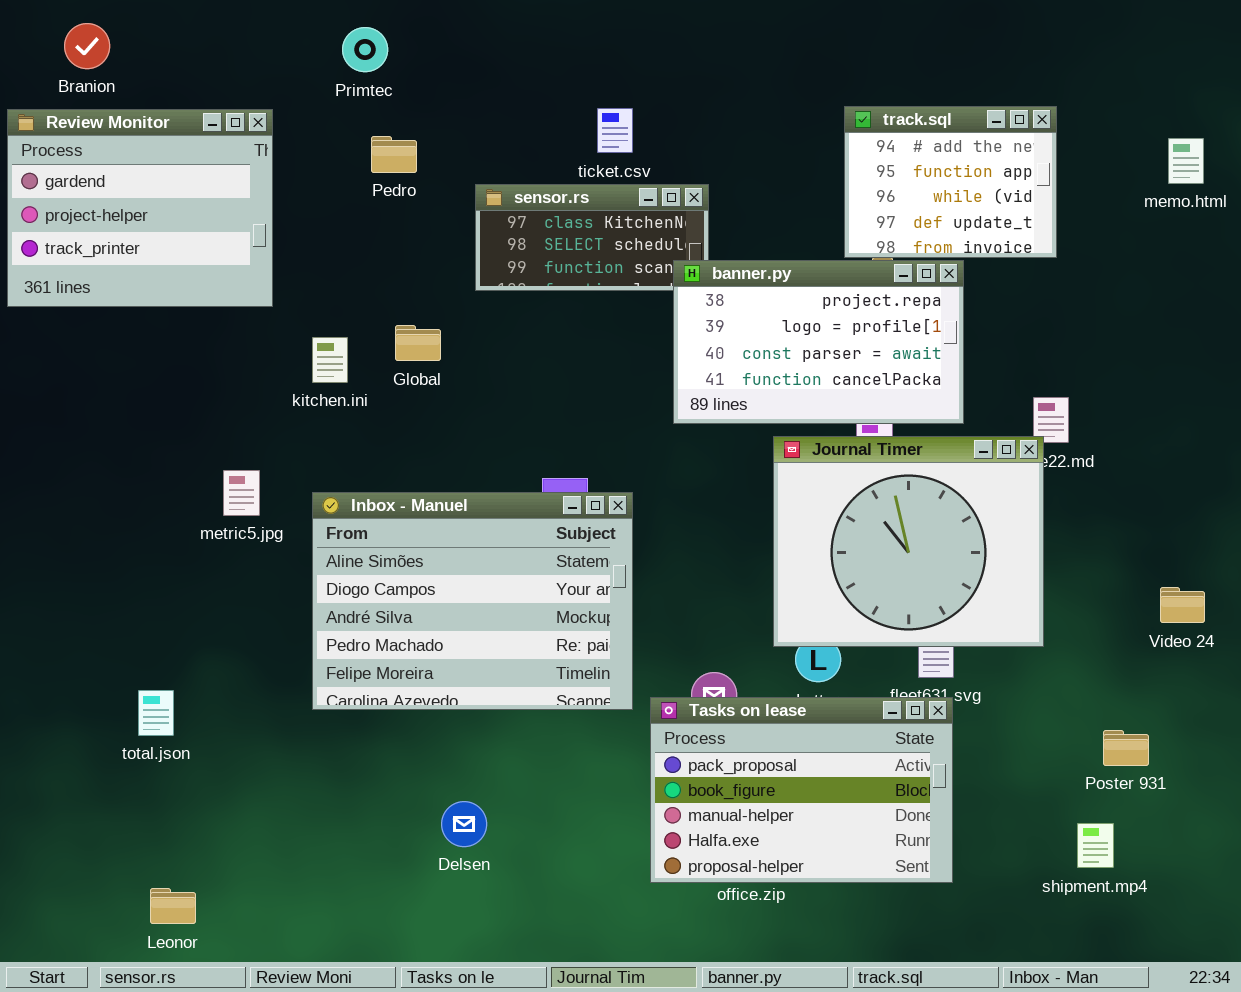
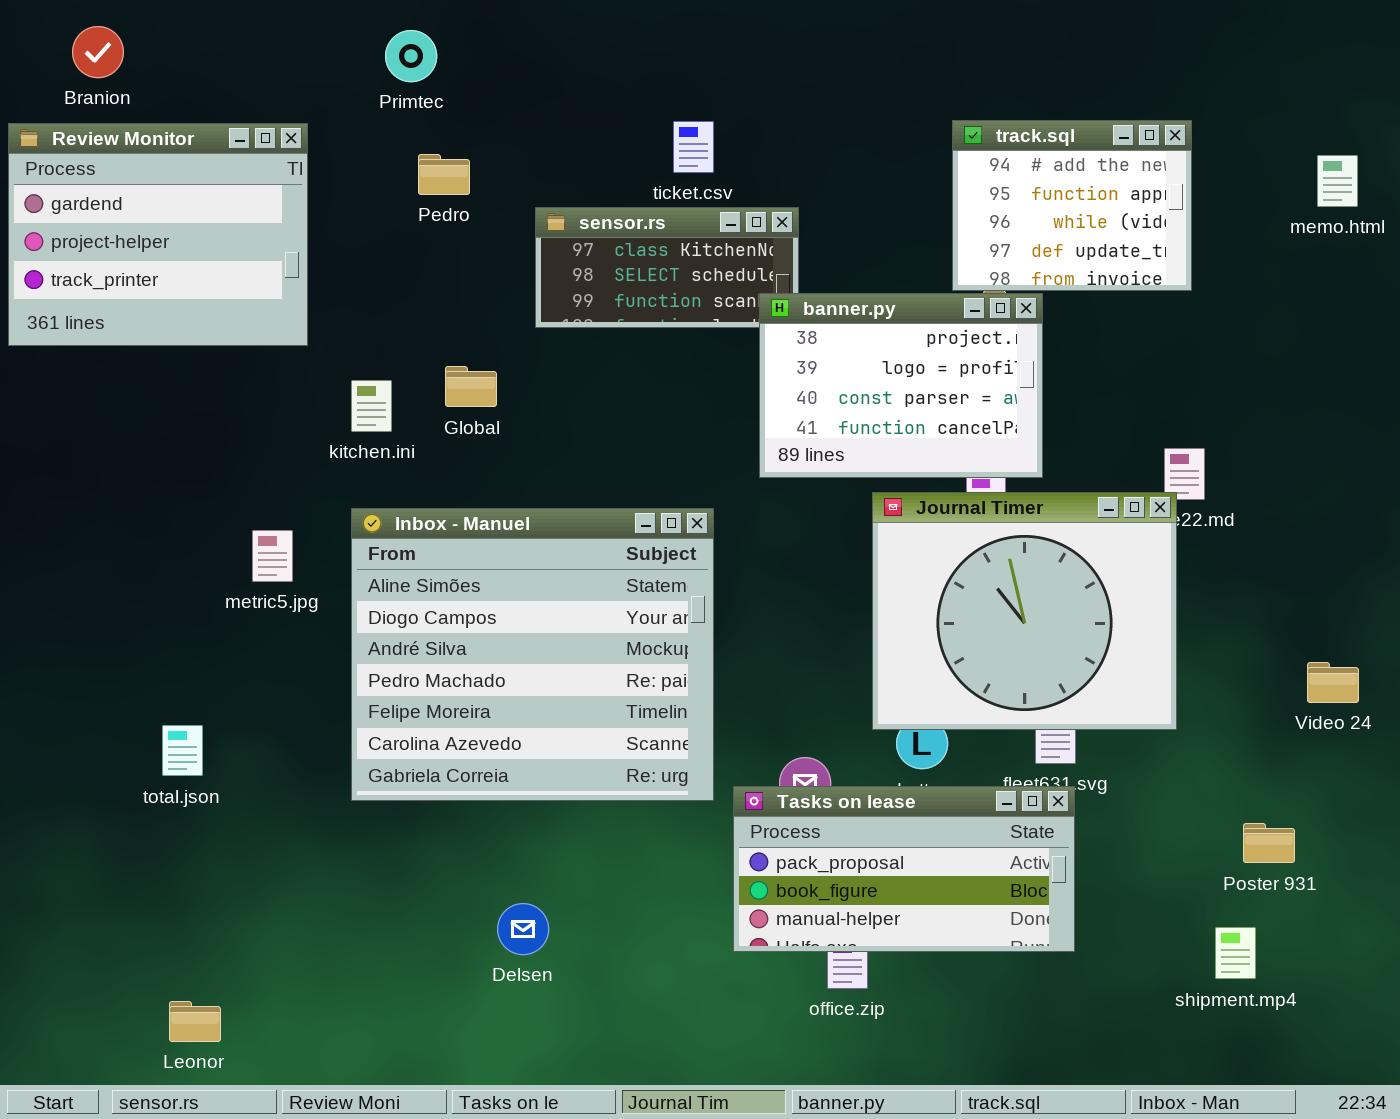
banner.py: [673,260,964,424] -> [759,293,1043,478], resized
Inbox - Manuel: [312,492,633,710] -> [351,508,714,801], resized
total.json: [138,690,174,736] -> [162,725,203,776], moved
Tasks on lease: [650,697,953,883] -> [733,786,1075,952], resized

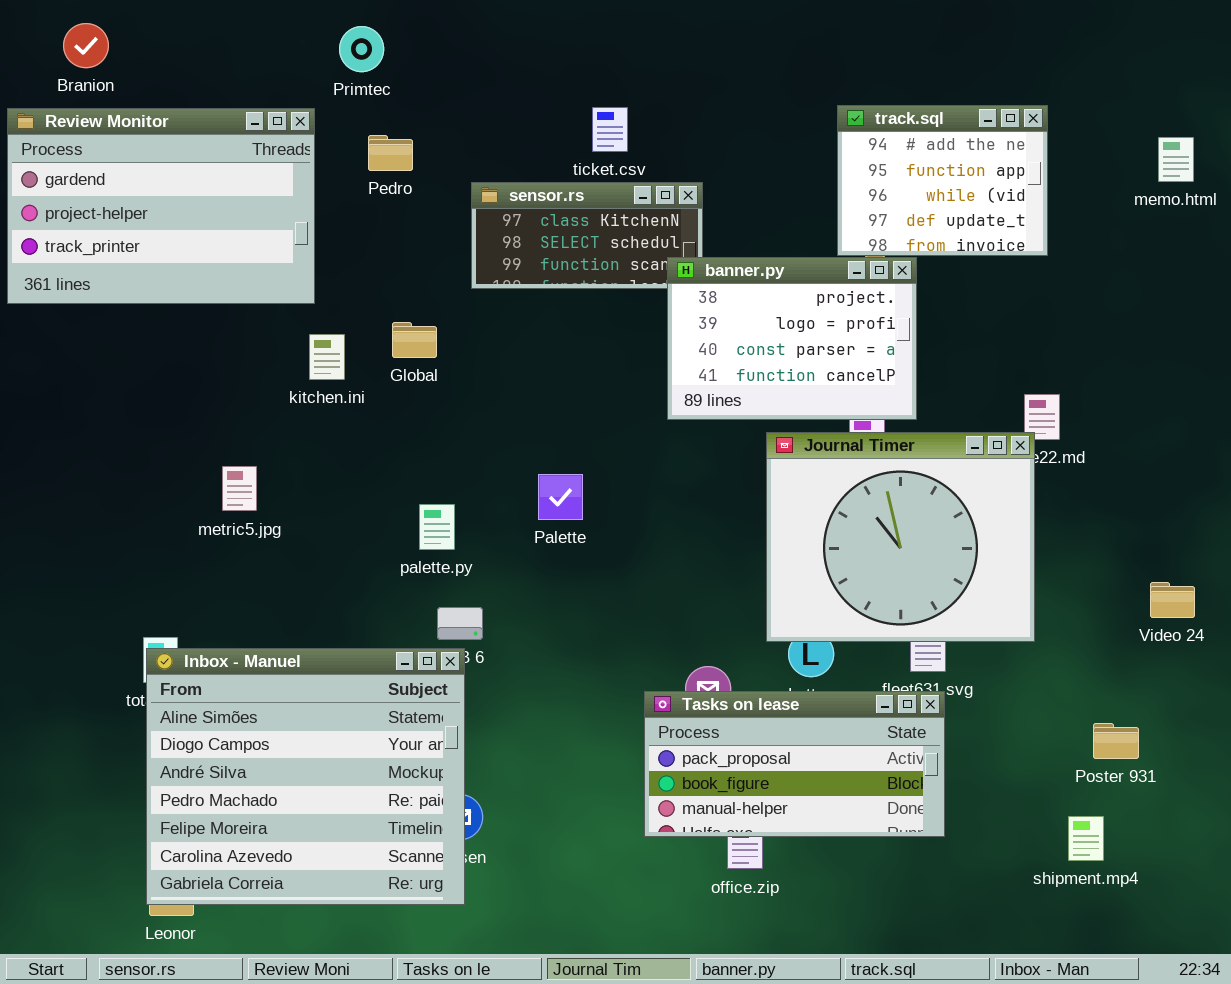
Review Monitor: [8,123,308,346] -> [7,108,315,304], resized
Inbox - Manuel: [351,508,714,801] -> [146,648,465,905], moved

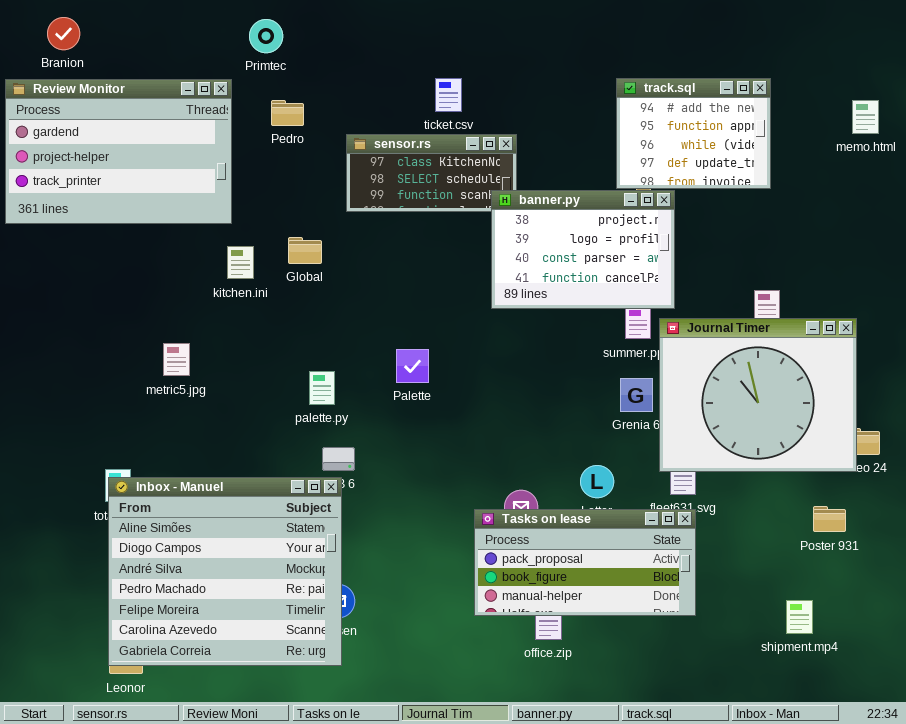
Journal Timer: [766,432,1035,642] -> [659,318,857,472], moved
Poster 931: [1093,723,1139,759] -> [813,506,846,532], moved

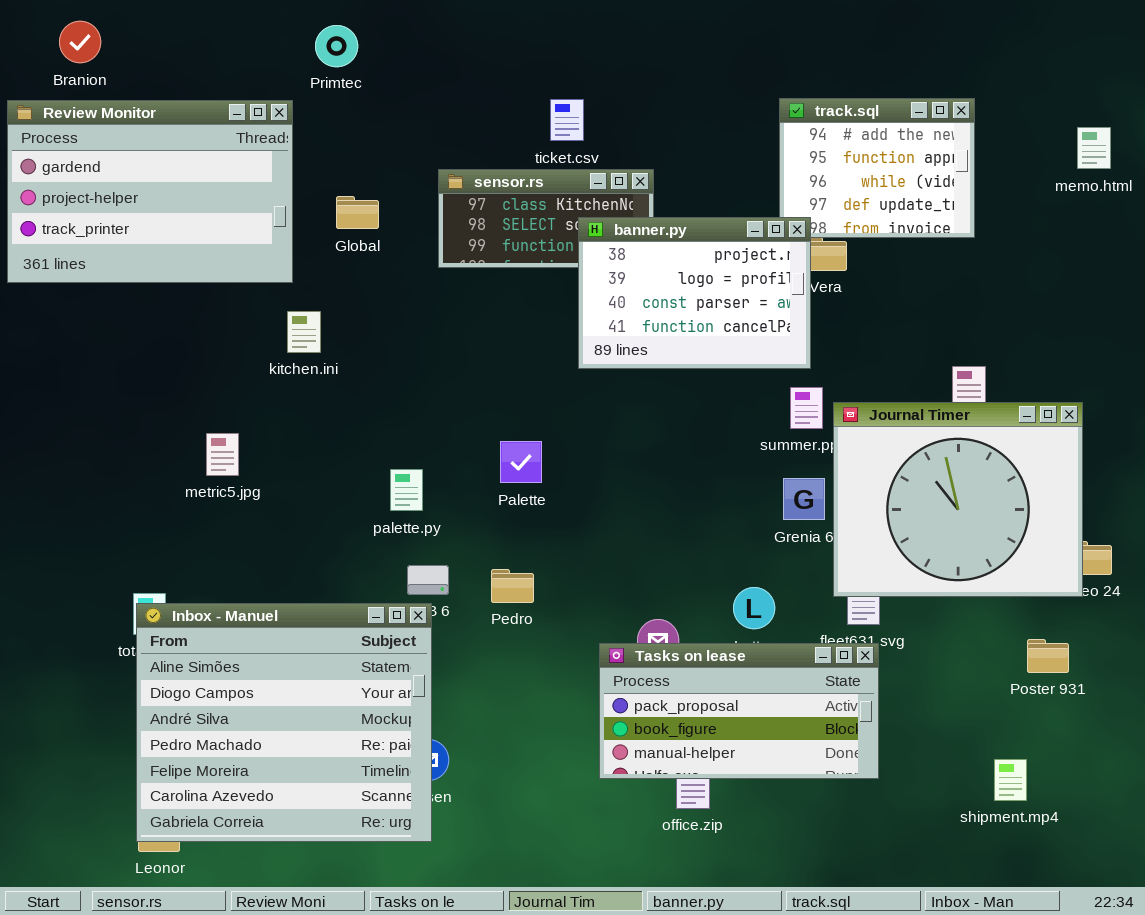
Pedro: [271,100,304,126] -> [491,569,534,603], moved
banner.py: [491,190,675,309] -> [578,217,811,369], moved
Global: [288,237,322,264] -> [336,196,379,229], moved

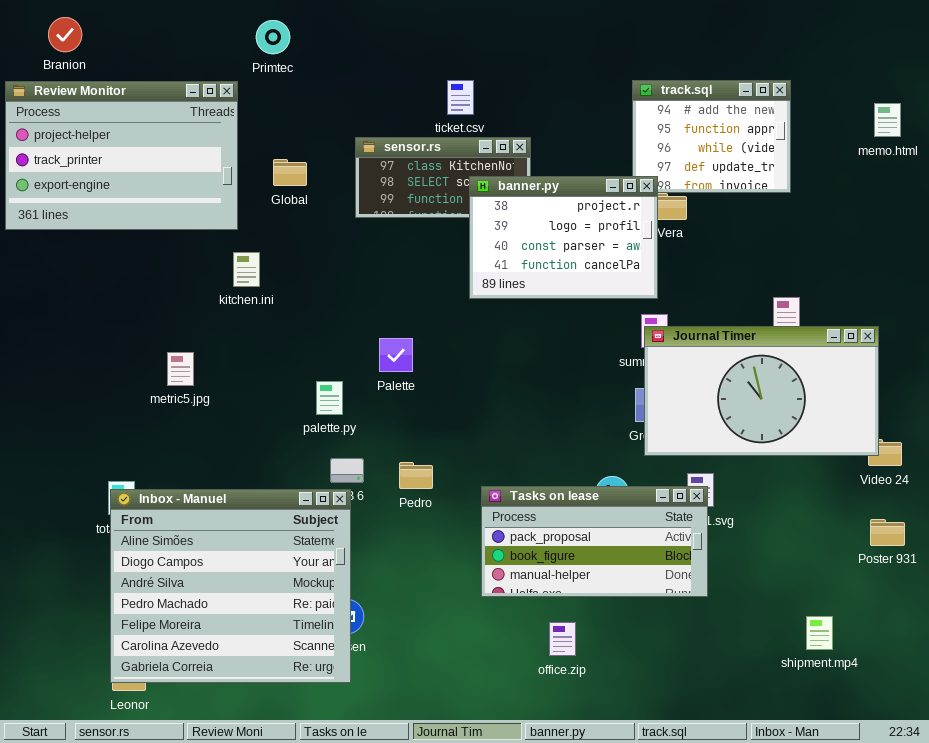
Review Monitor: [7,100,293,283] -> [5,81,238,230], scrolled down 1 row
Journal Timer: [833,402,1083,597] -> [644,326,879,456], resized
Palette: [500,441,542,483] -> [379,338,413,372], moved
Poster 931: [1027,639,1069,673] -> [870,519,905,546], moved
Tasks on lease: [599,643,879,779] -> [481,486,708,597], moved

